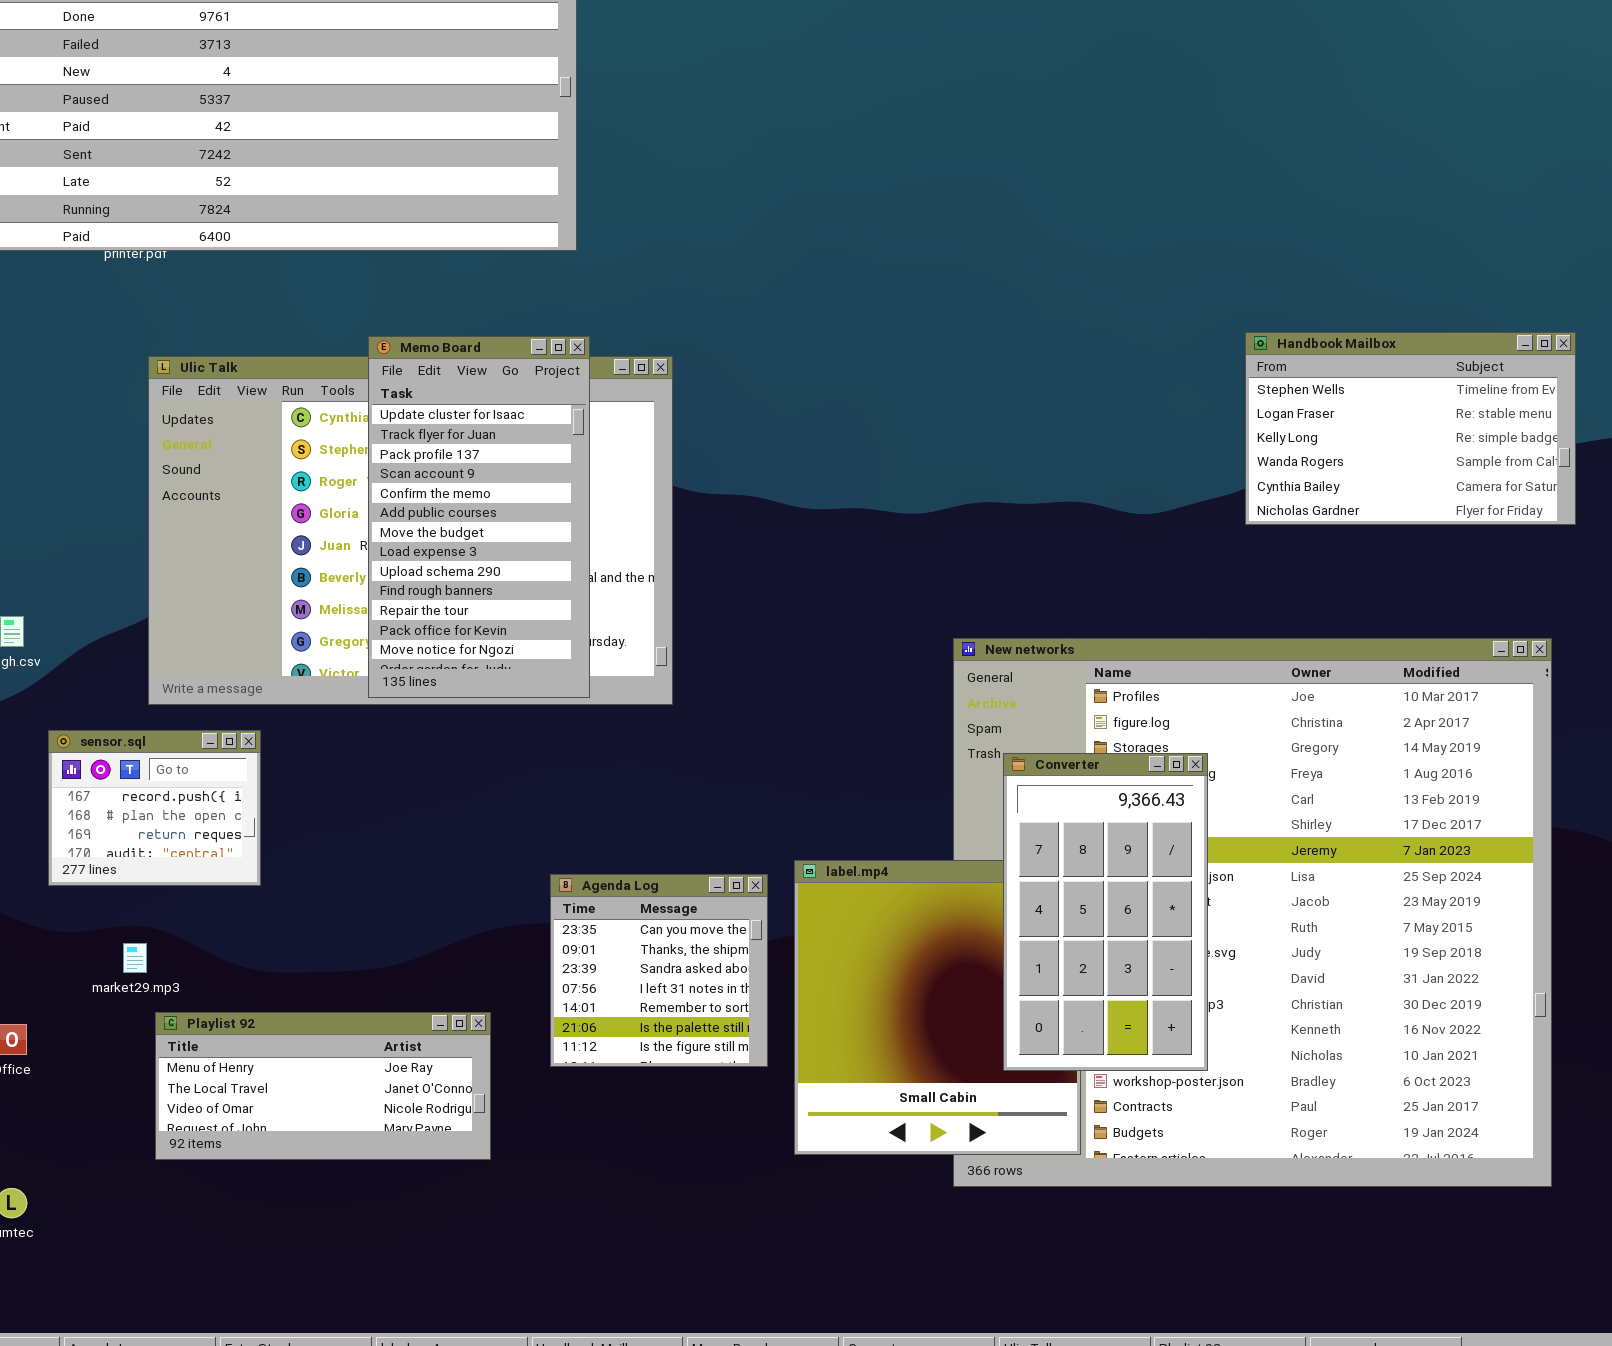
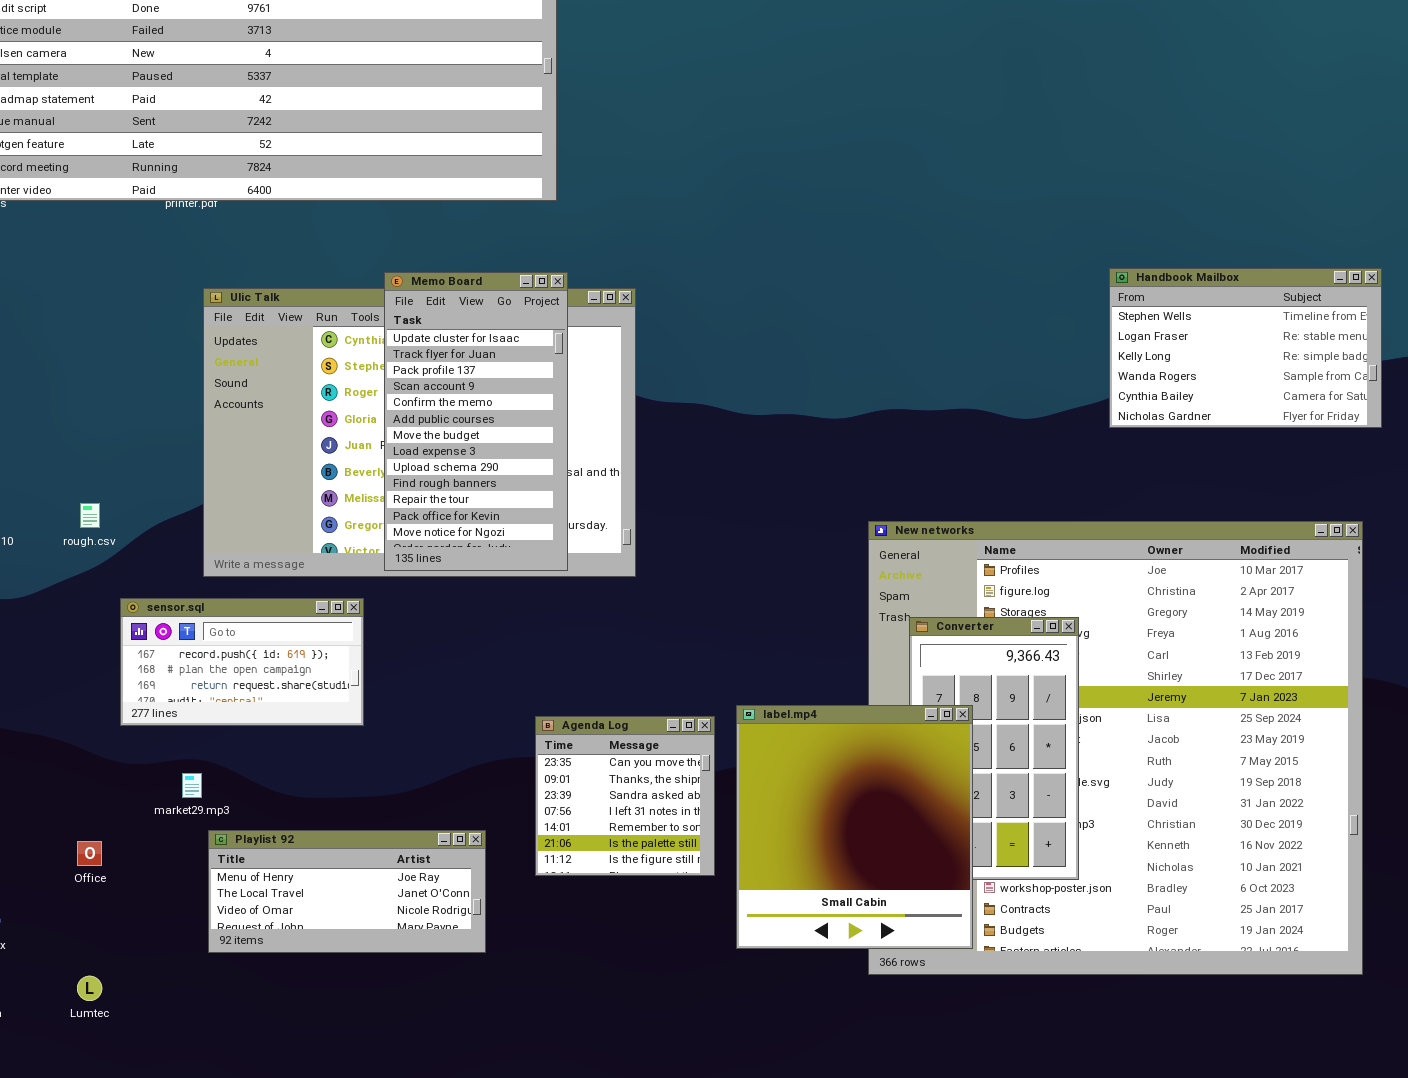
sensor.sql: [48,730,261,886] -> [120,598,364,726], resized
label.mp4: [794,860,1081,1155] -> [736,705,973,949], raised

